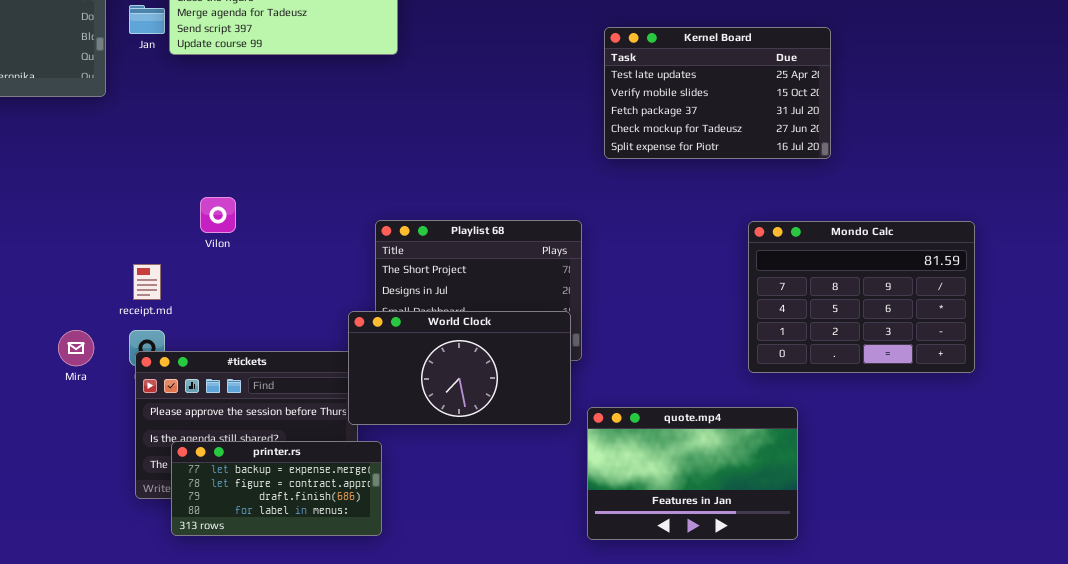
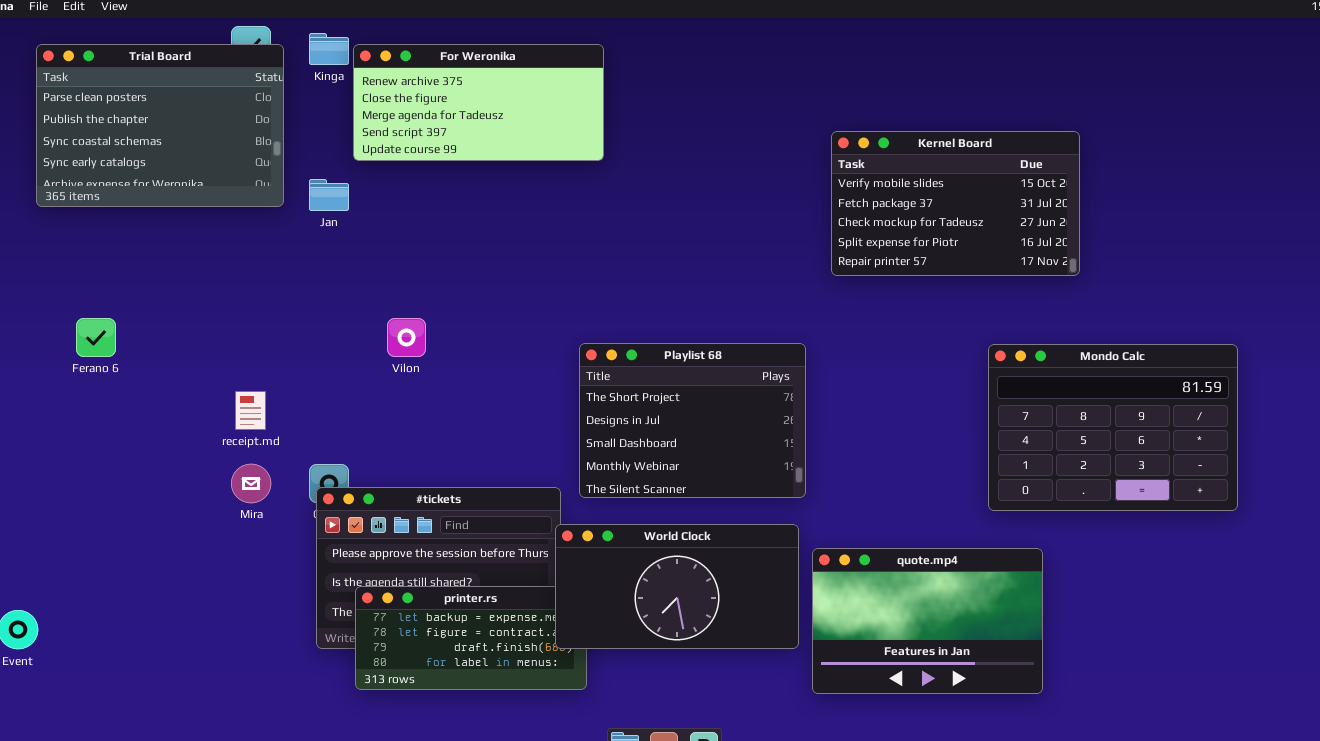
Jan: [129,5,165,34] -> [309,179,349,211], moved
Kernel Board: [604,27,831,159] -> [831,131,1080,276], scrolled down 1 row
receipt.md: [133,264,161,300] -> [235,391,266,430], moved
World Clock: [348,311,571,425] -> [555,524,799,649], moved

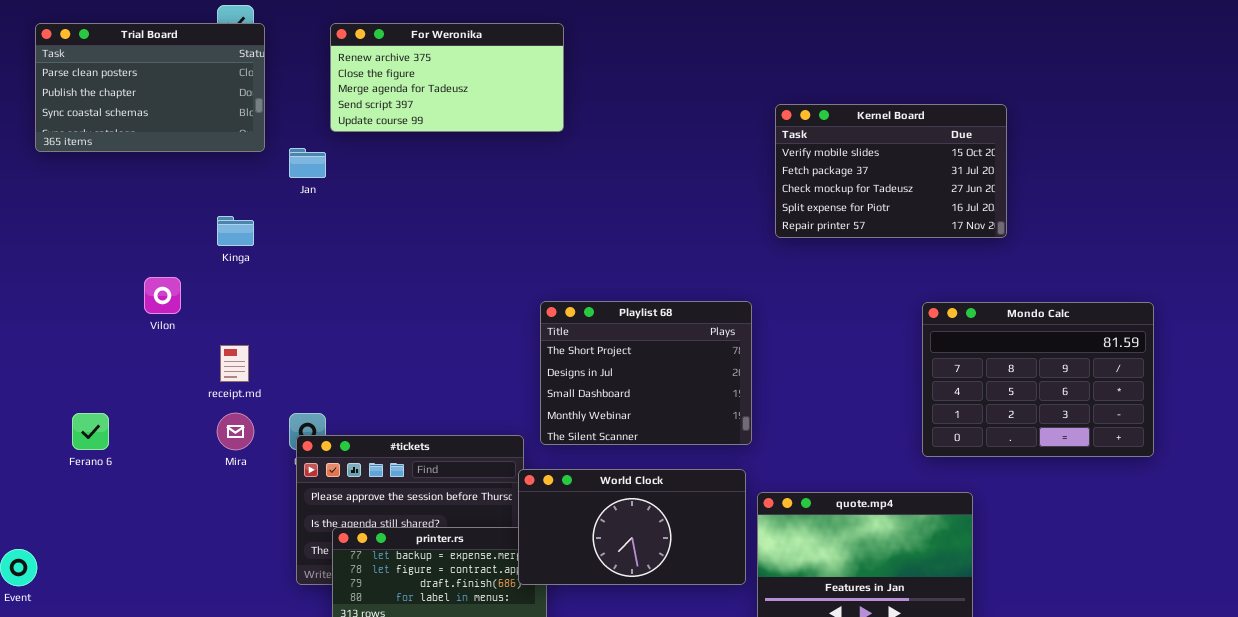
Kinga: [309,33,349,65] -> [217,216,254,246], moved
Trial Board: [36,44,284,207] -> [35,23,265,152], resized
Ferano 6: [76,318,116,357] -> [72,413,109,450], moved
Vilon: [387,318,426,357] -> [144,277,181,314], moved

